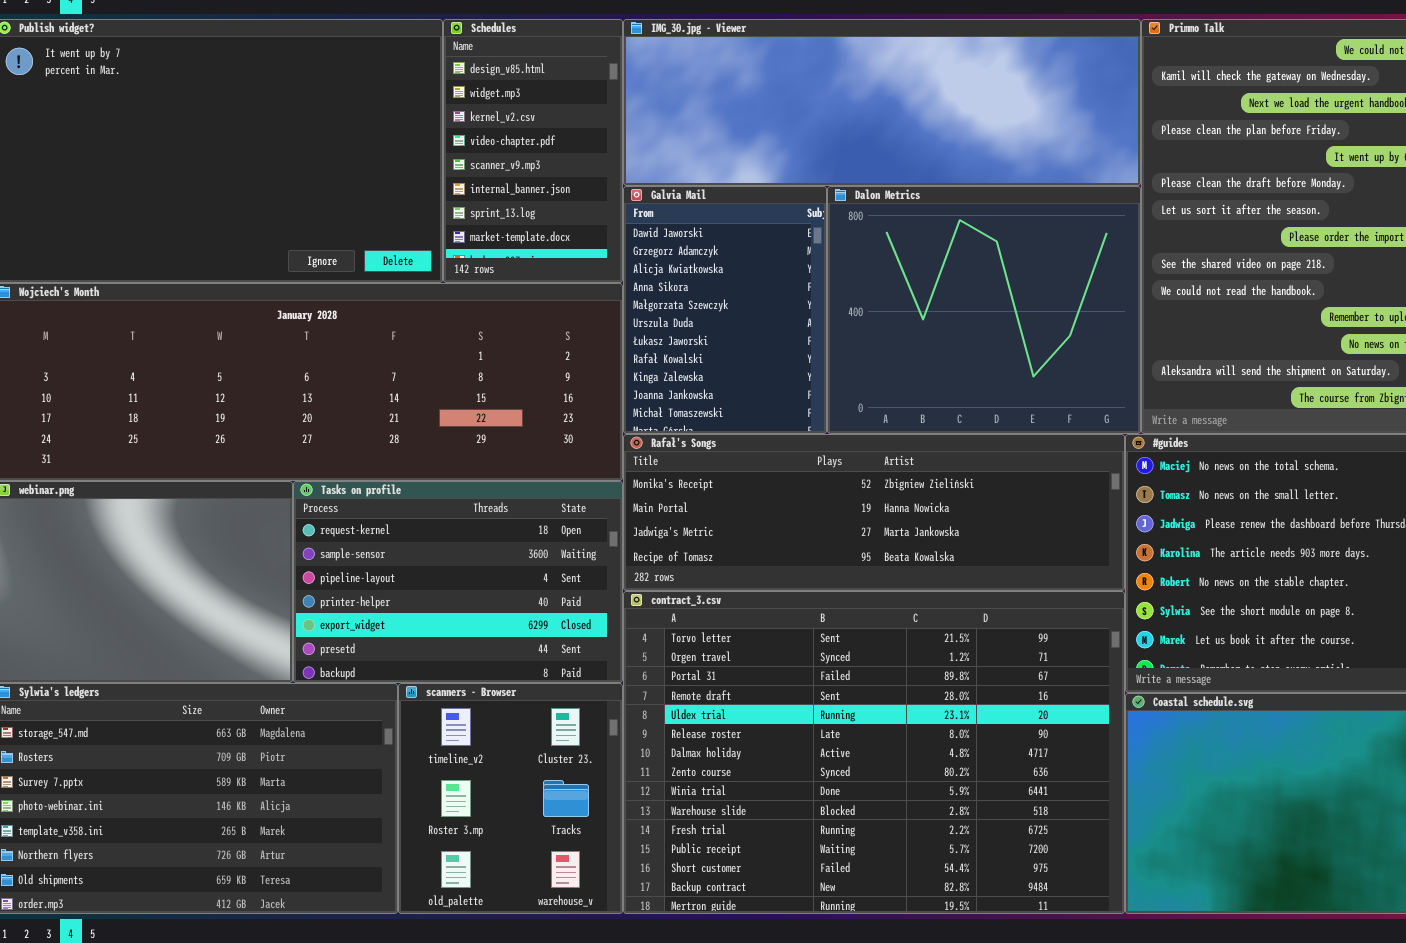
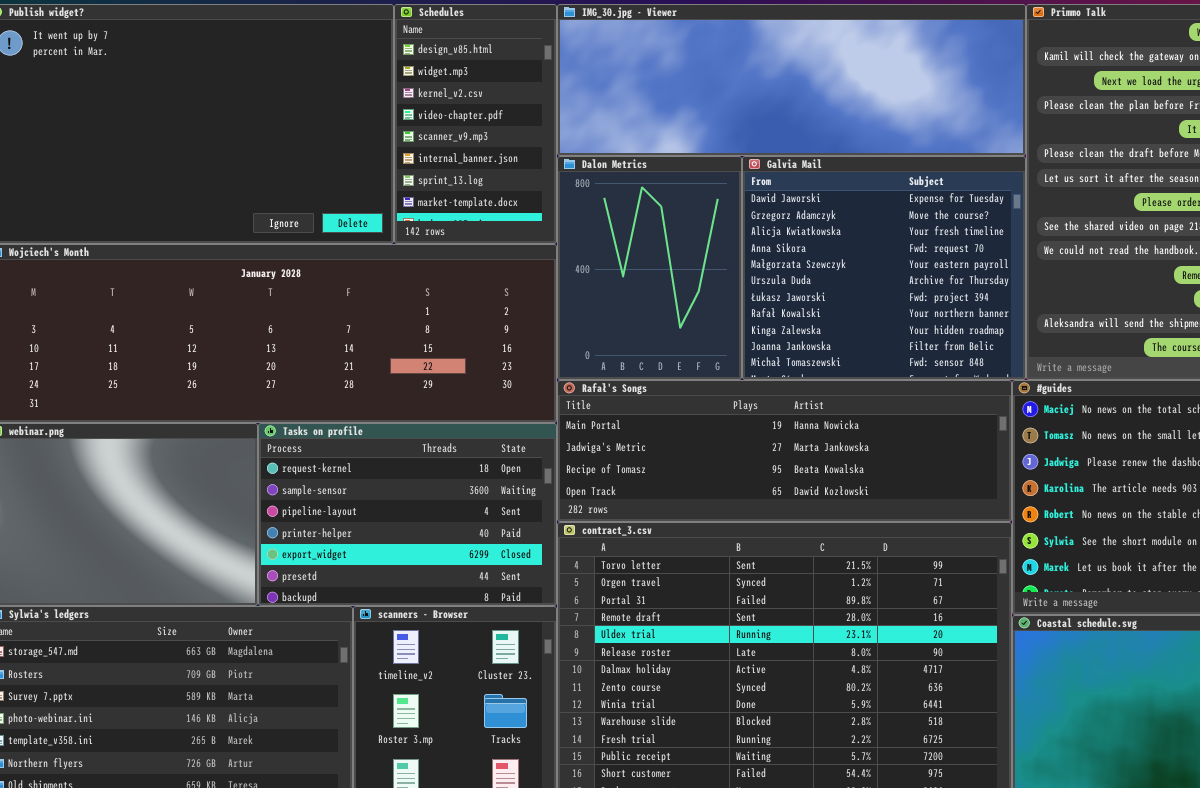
Galvia Mail: [623,186,827,434] -> [742,156,1026,380], moved, resized
Dalon Metrics: [827,186,1141,434] -> [557,156,742,380], moved, resized
Rafał's Songs: [623,434,1125,591] -> [557,380,1012,522], scrolled down 1 row

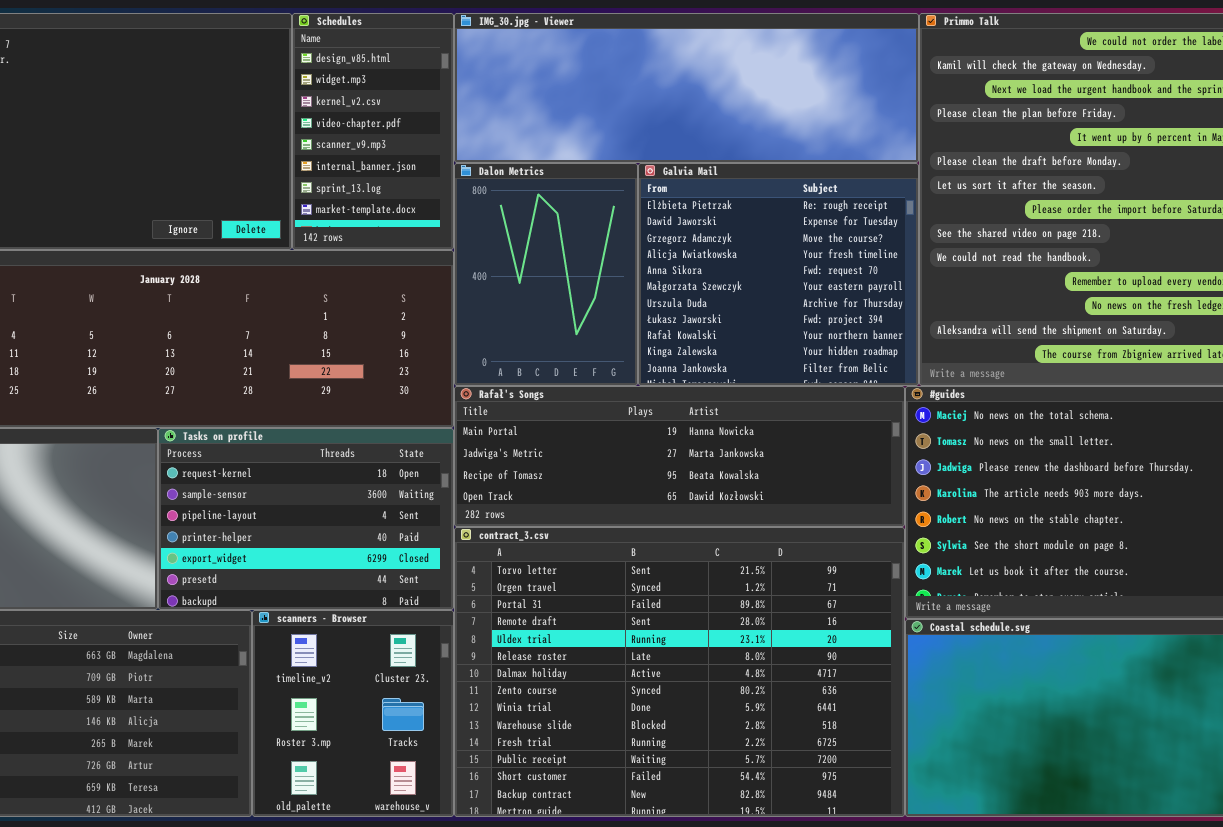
Galvia Mail: [742,156,1026,380] -> [638,163,919,386], scrolled up 1 row

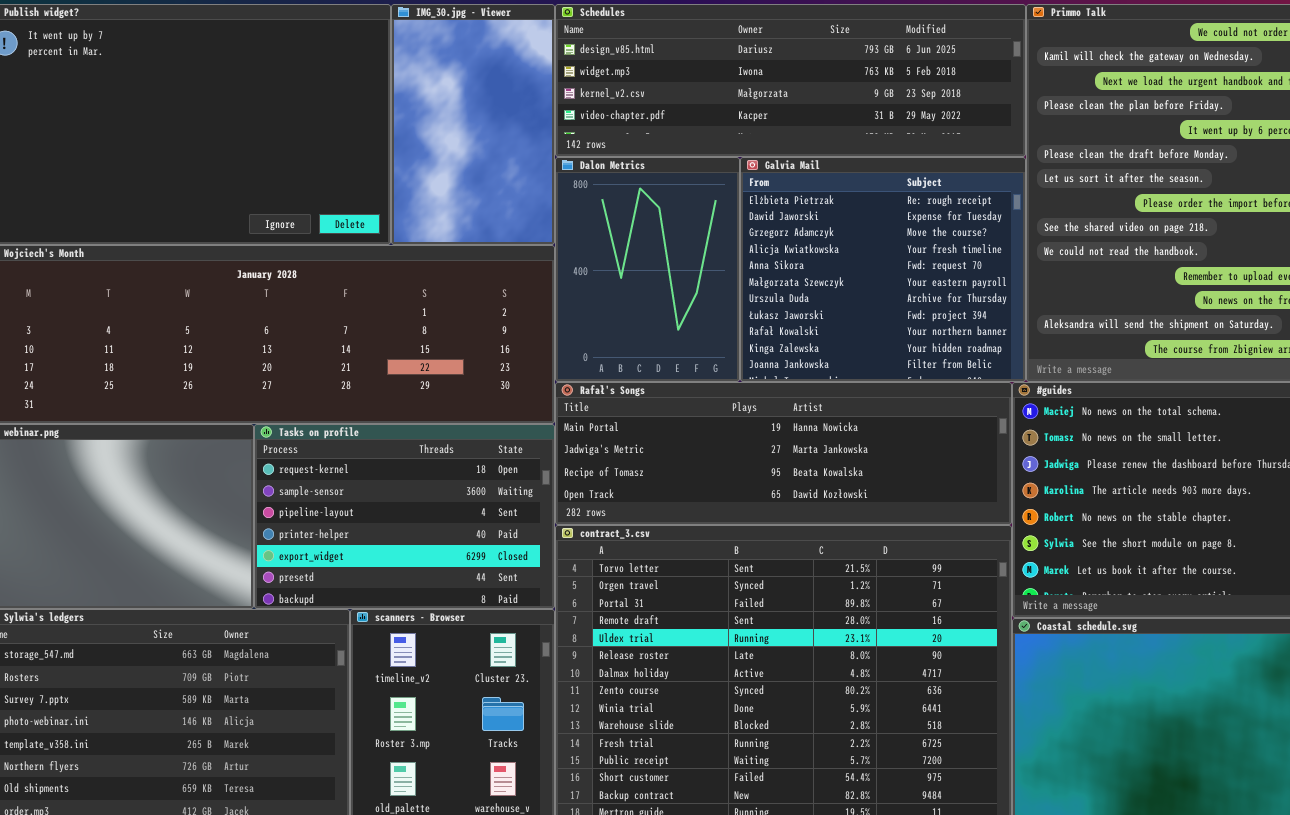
Schedules: [292,13,454,250] -> [555,4,1026,157], moved, resized
IMG_30.jpg - Viewer: [454,13,919,163] -> [391,4,555,245], moved, resized

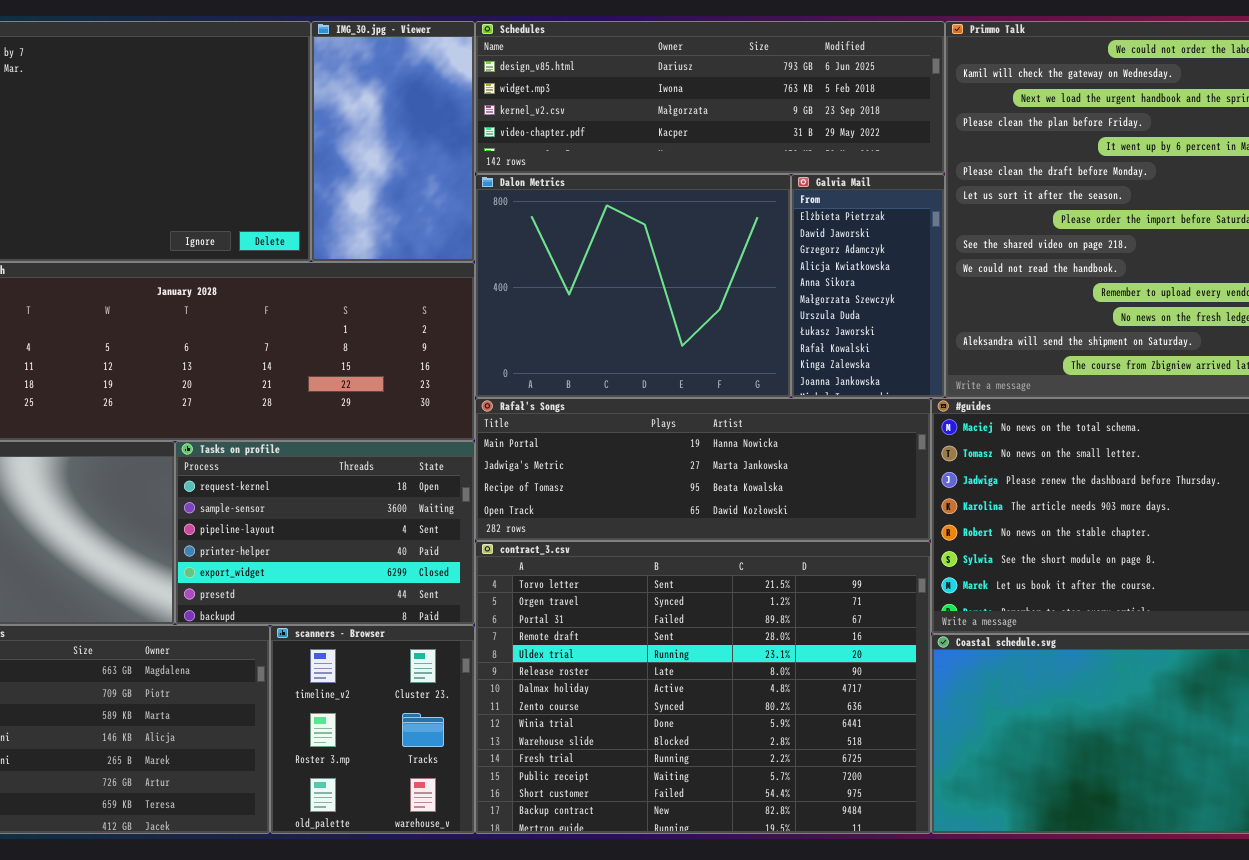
Dalon Metrics: [555,157,740,382] -> [475,174,791,398], resized
Galvia Mail: [740,157,1026,382] -> [791,174,945,398], resized

